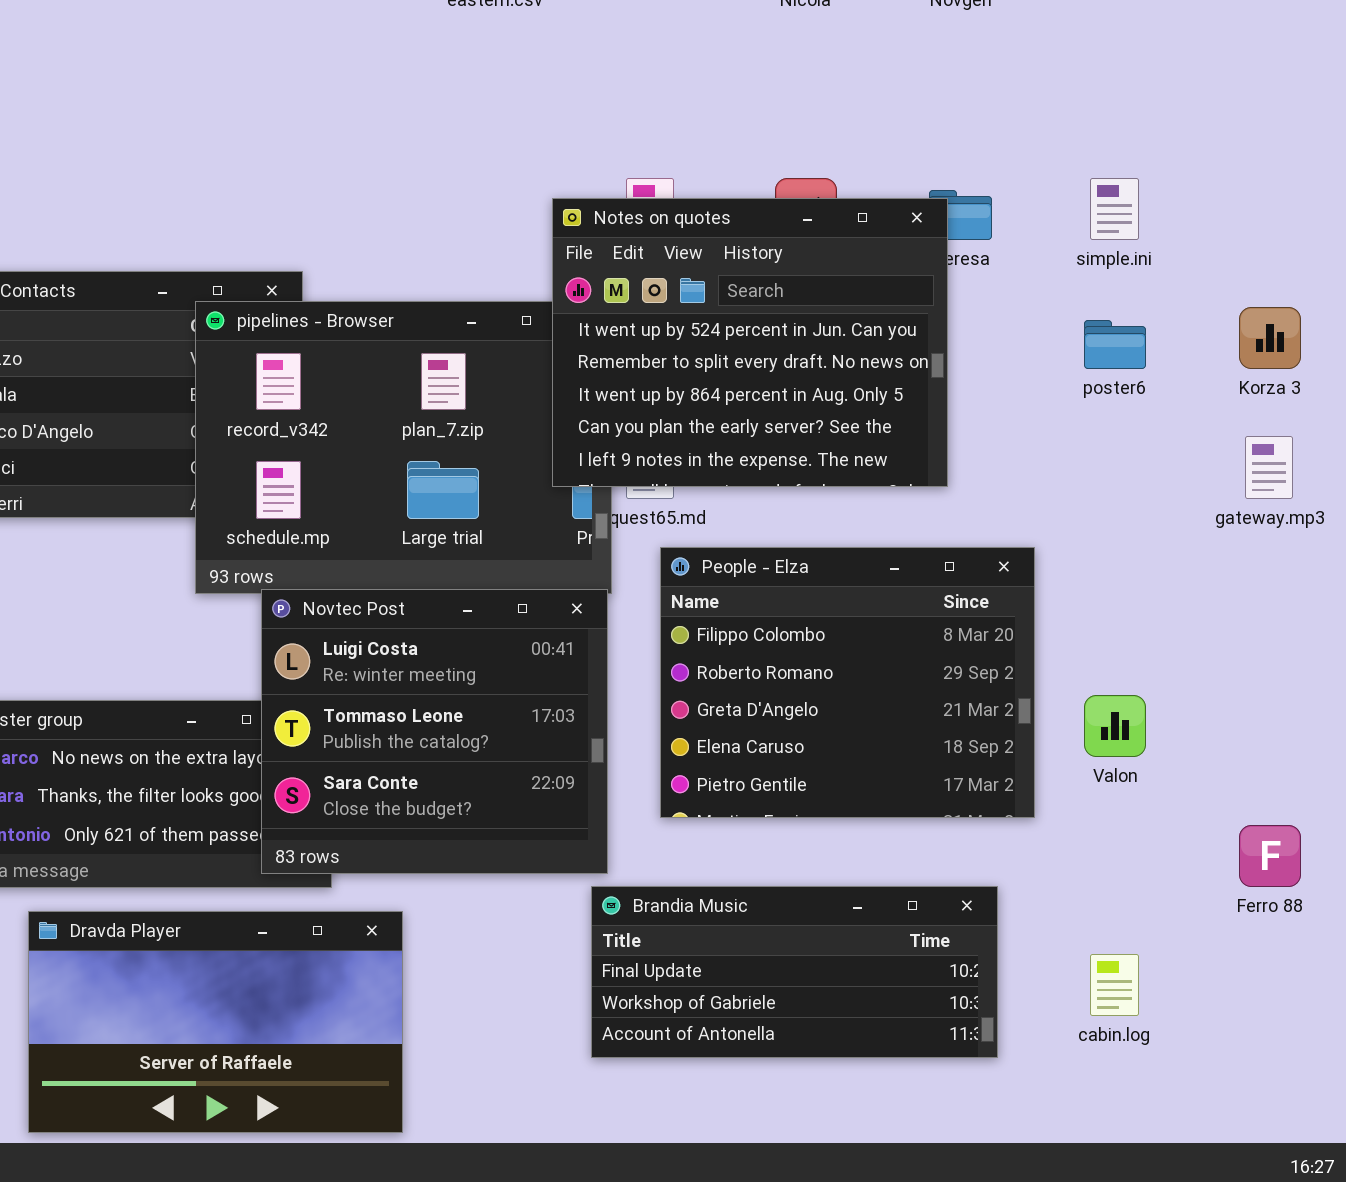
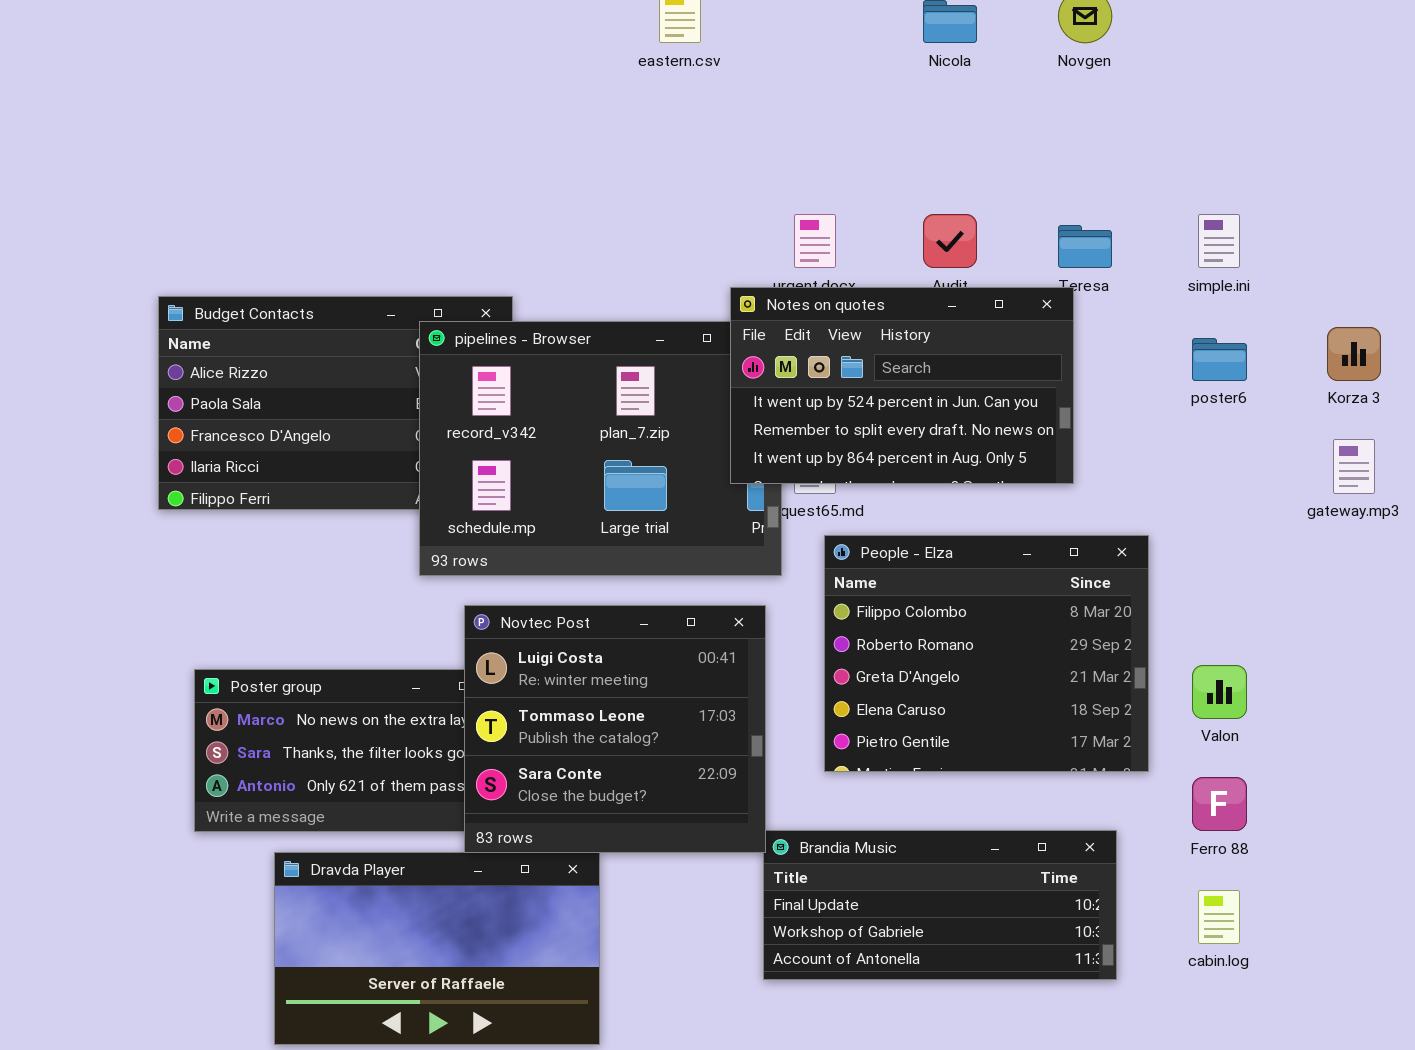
Notes on quotes: [552,198,948,487] -> [730,287,1074,484], resized
Novtec Post: [261,589,608,874] -> [464,605,766,853], moved
Ferro 88: [1239,825,1301,887] -> [1192,777,1247,831], moved

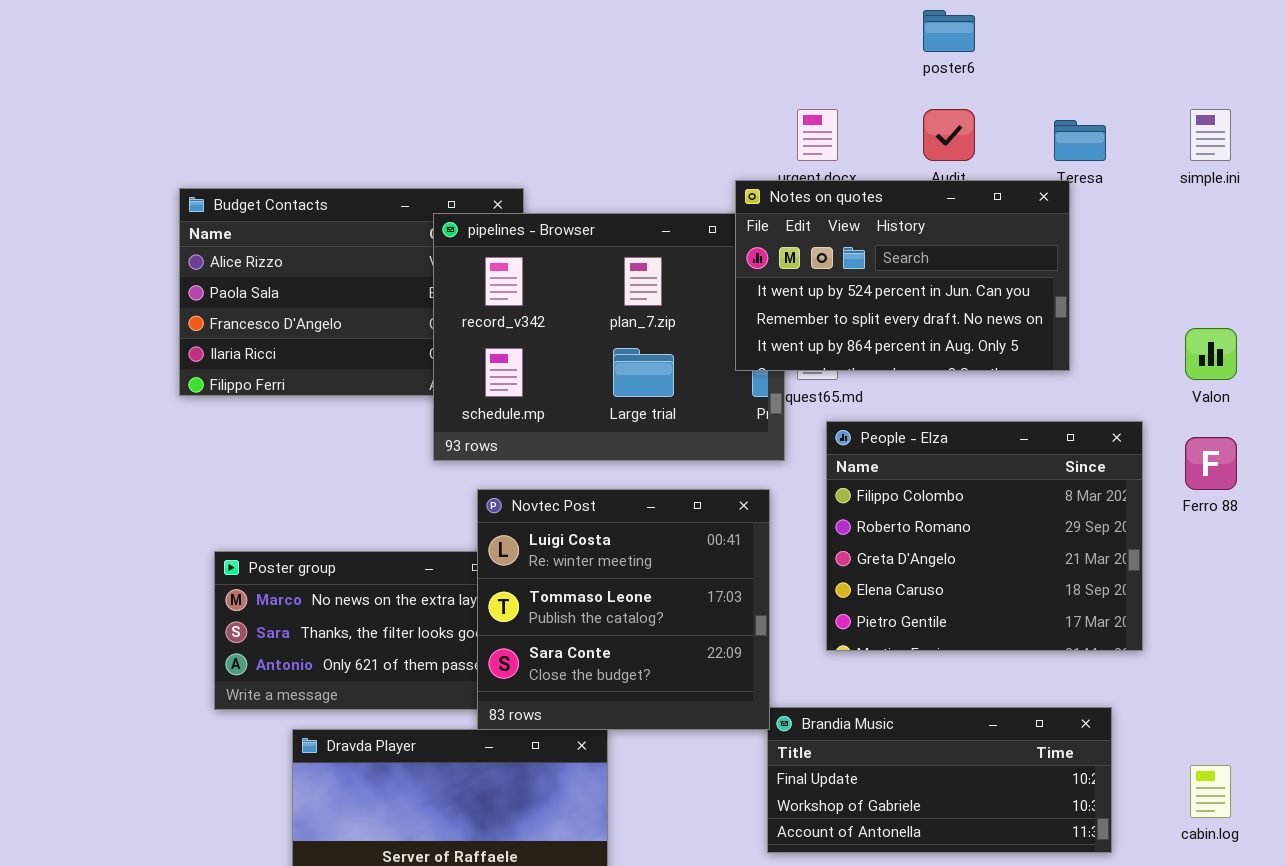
poster6: [1192,338,1247,381] -> [923,10,975,52], moved
Valon: [1192,665,1247,719] -> [1185,328,1237,380], moved
Ferro 88: [1192,777,1247,831] -> [1185,437,1237,490], moved

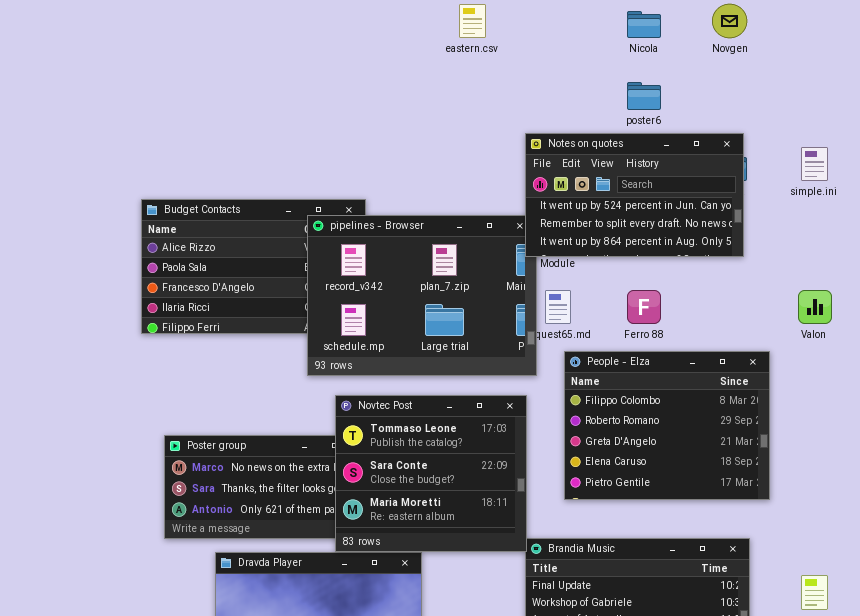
Notes on quotes: [735,180,1070,371] -> [525,133,744,257], moved
Ferro 88: [1185,437,1237,490] -> [627,290,661,324], moved
Novtec Post: [477,489,770,730] -> [335,395,527,552], scrolled down 1 row

